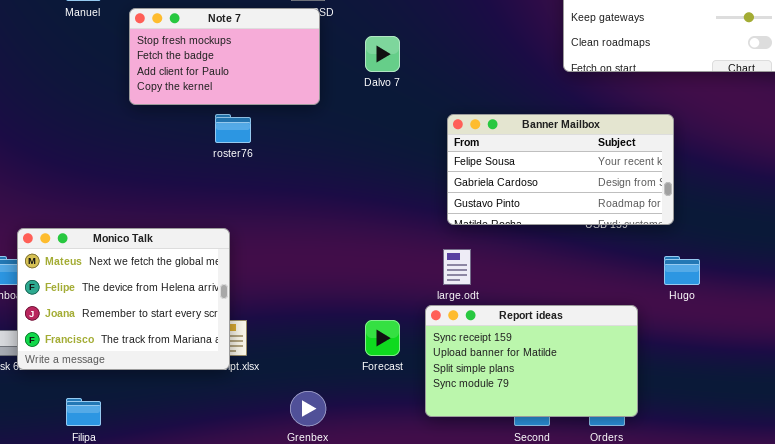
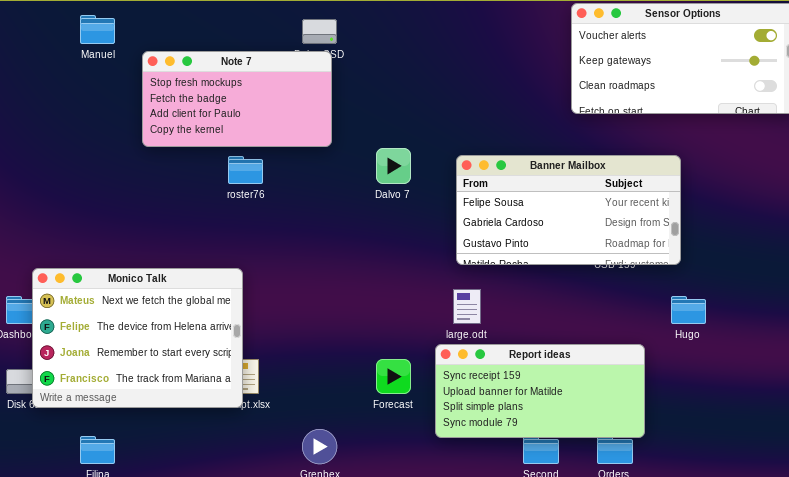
Dalvo 7: [365,36,400,72] -> [376,148,411,184], moved
Report ideas: [425,305,638,417] -> [435,344,645,438], resized

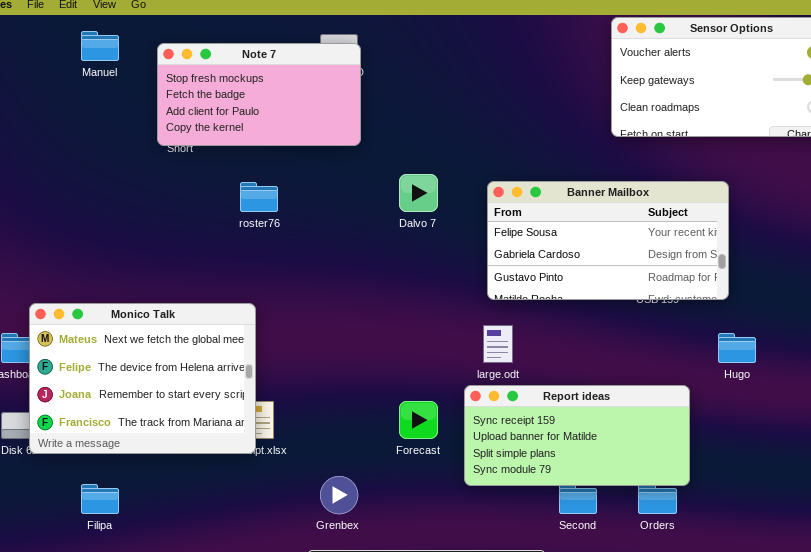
Note 7: [142,51,332,147] -> [157,43,361,146], moved

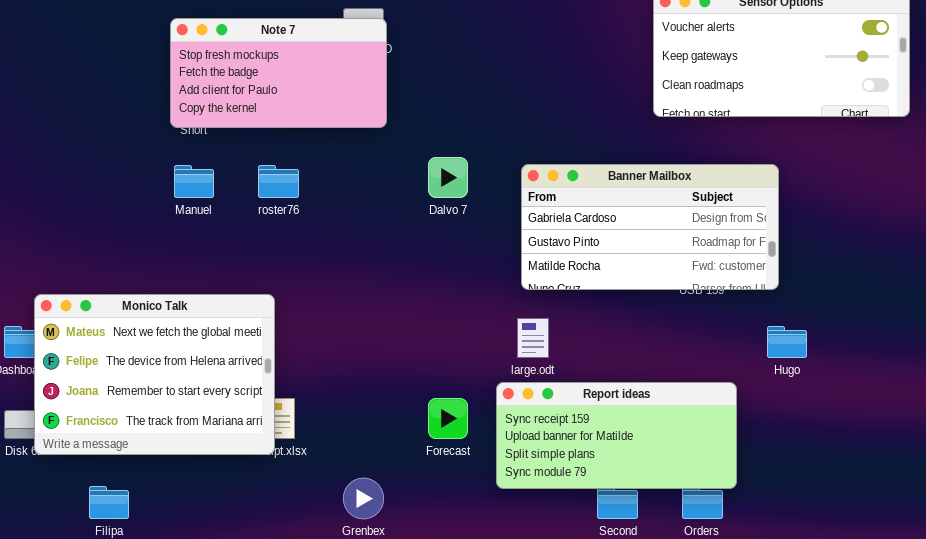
Manuel: [81,31,119,61] -> [174,165,214,198], moved
Banner Mailbox: [487,181,729,300] -> [521,164,779,290], scrolled down 1 row

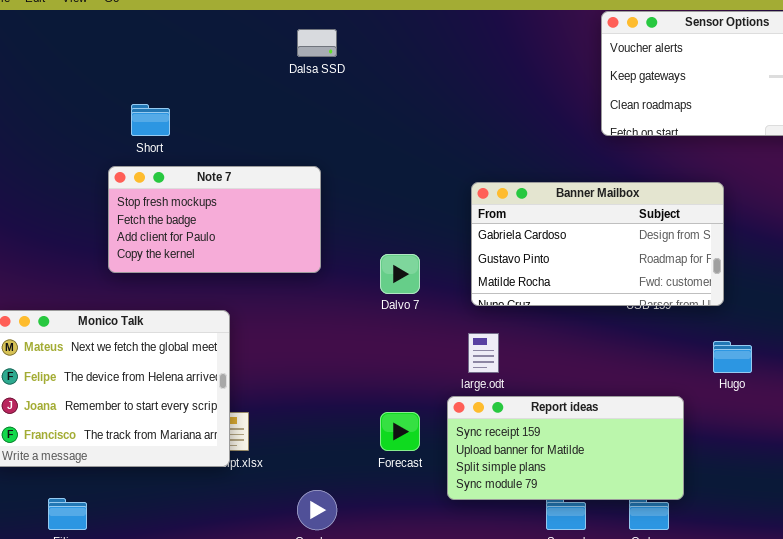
Note 7: [170,18,387,128] -> [108,166,321,273], moved
Dalvo 7: [428,157,468,198] -> [380,254,420,294], moved

